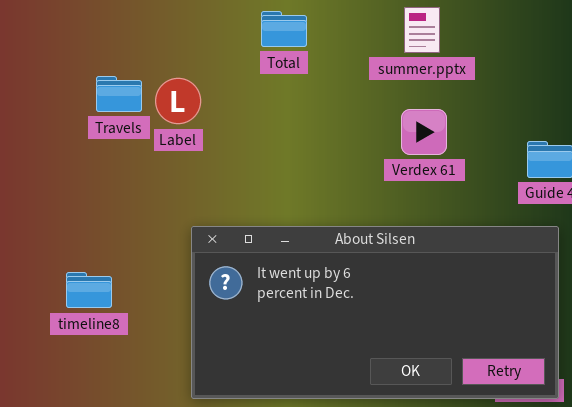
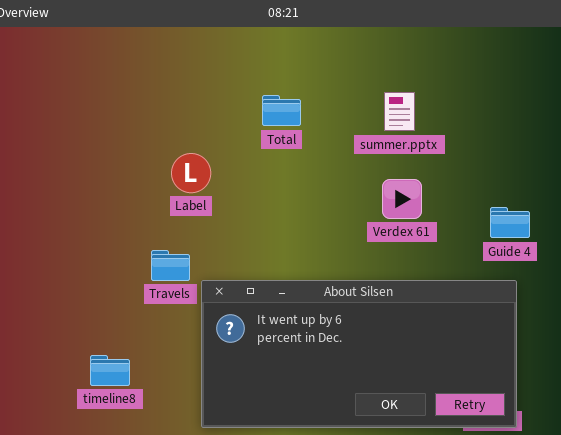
Travels: [96,76,142,112] -> [151,250,190,281], moved
timeline8: [66,272,112,308] -> [90,355,130,386], moved

